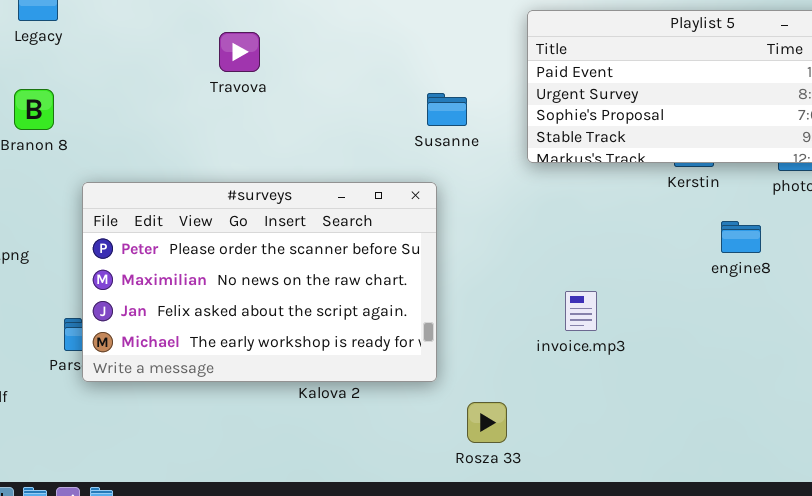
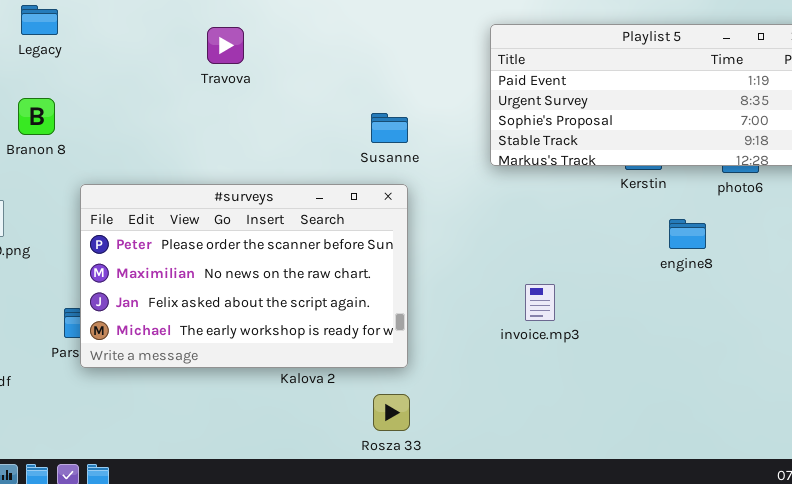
Travova: [219,32,260,72] -> [207,27,244,64], moved
Susanne: [427,93,467,126] -> [371,113,408,143], moved
Rosza 33: [467,402,507,443] -> [373,394,410,431], moved

